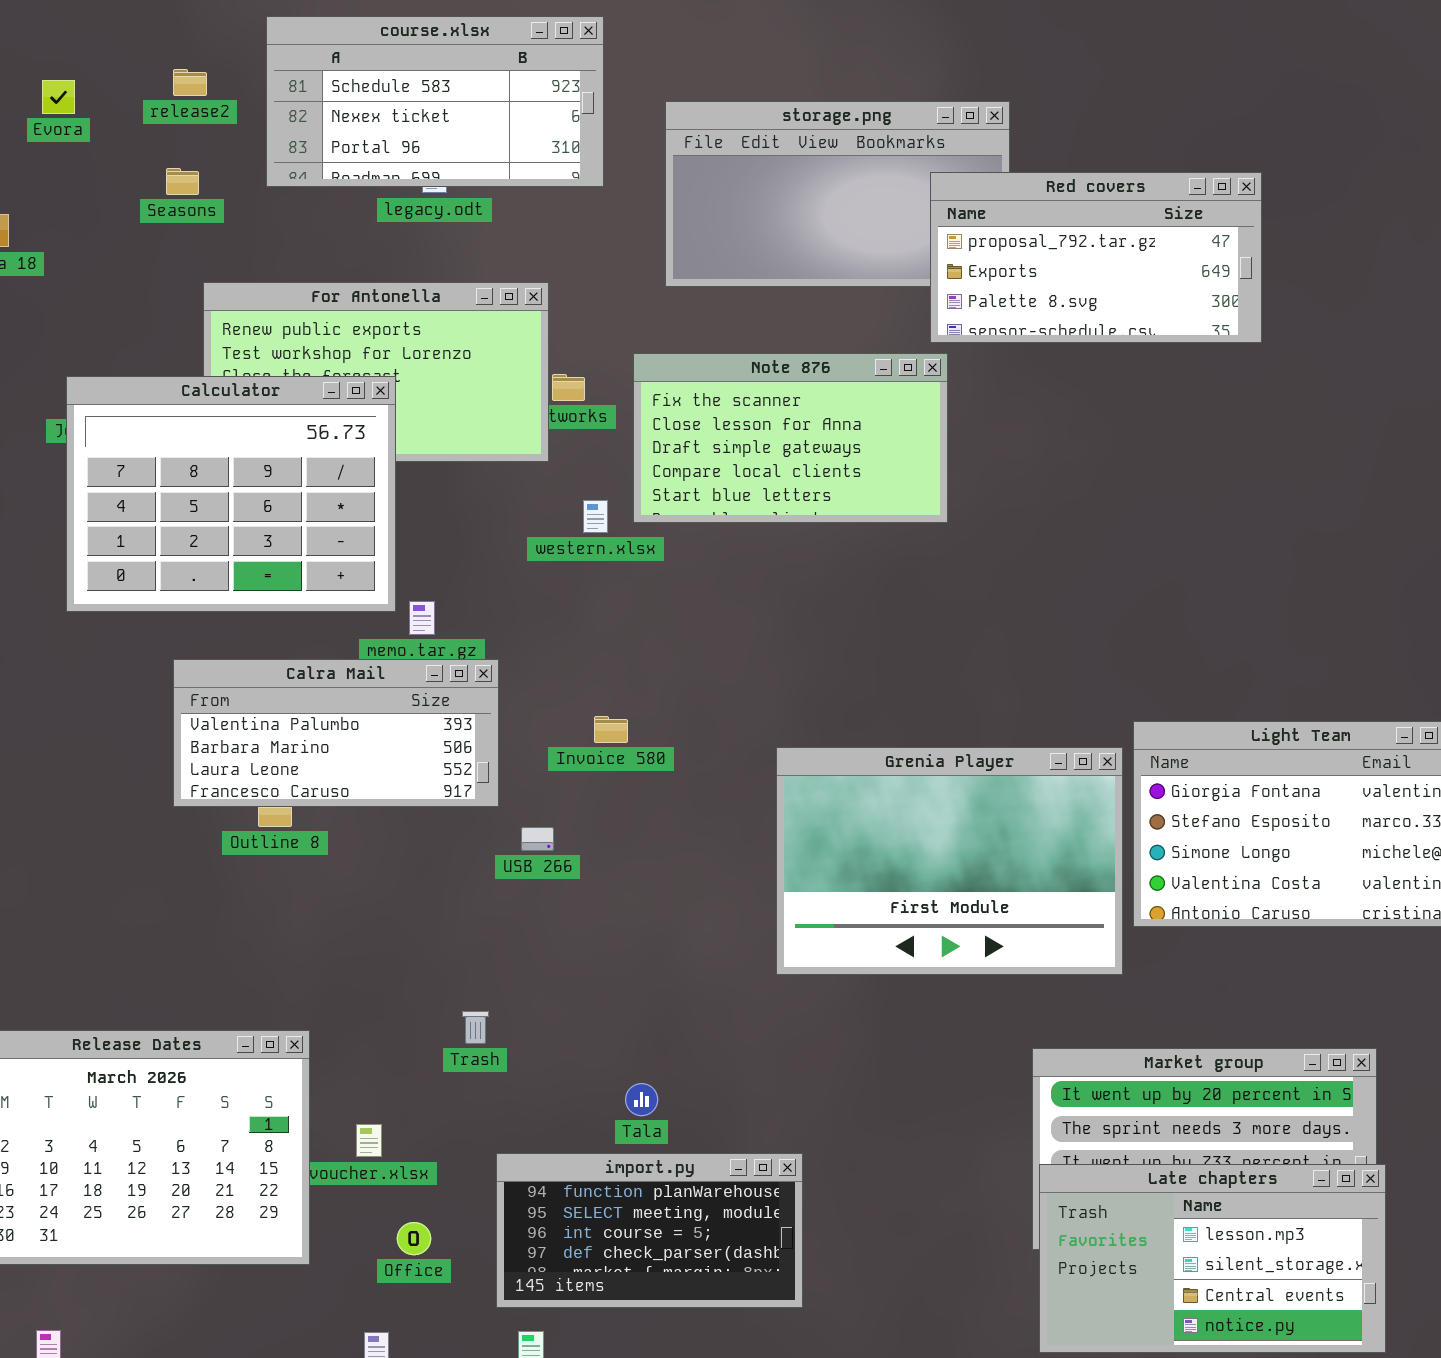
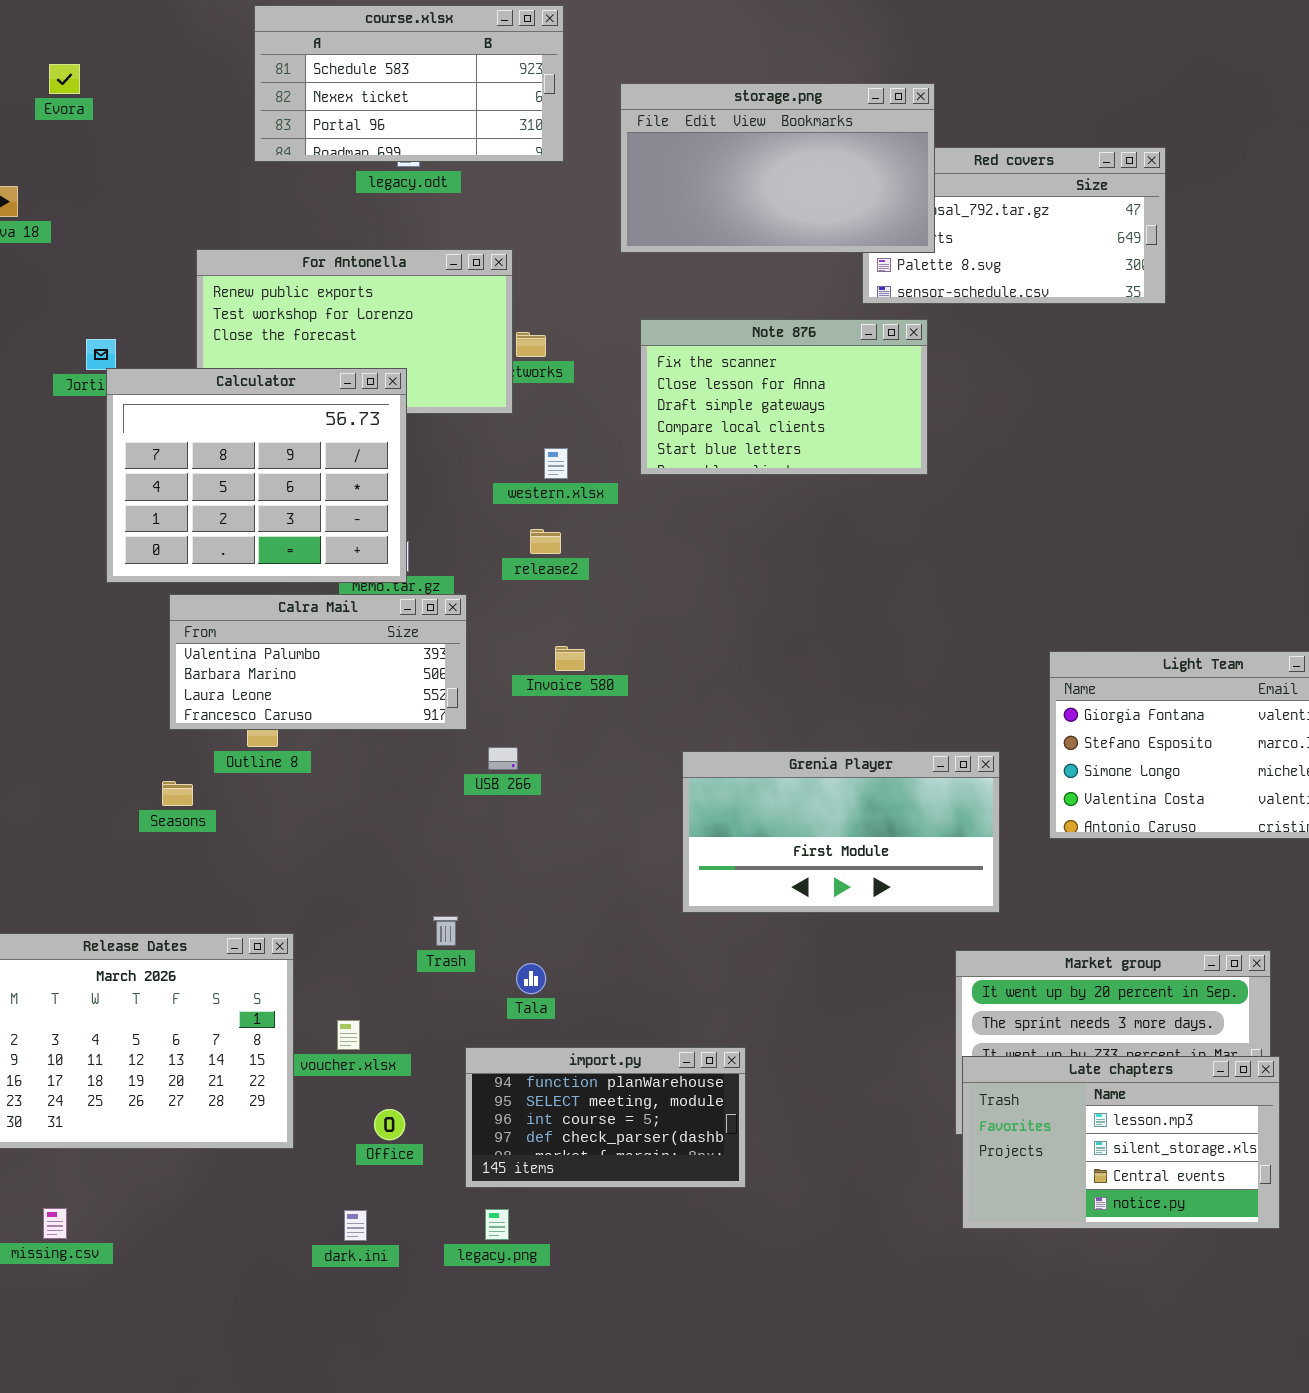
release2: [173,69,207,96] -> [530,529,561,554], moved
storage.png: [665,101,1010,287] -> [620,83,935,253], raised
Seasons: [166,168,199,195] -> [162,781,193,806], moved
Note 876: [633,353,948,523] -> [640,319,928,475], moved
Calculator: [66,376,396,612] -> [106,368,407,583], moved
Grenia Player: [776,747,1123,975] -> [682,751,1000,913], moved, resized
Tala: [625,1083,658,1116] -> [516,963,546,994], moved

